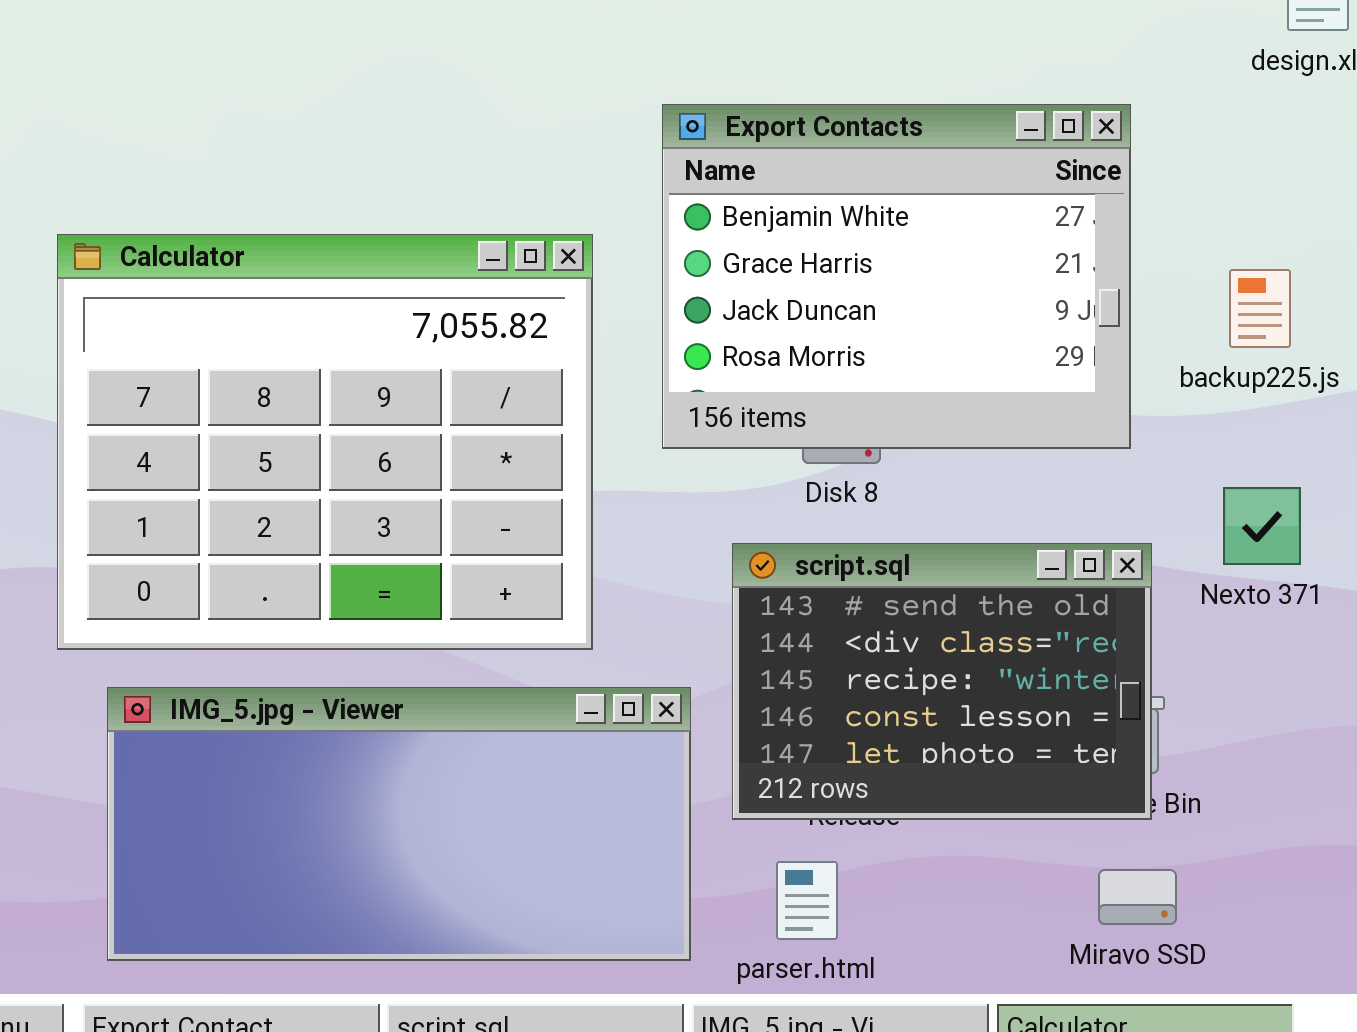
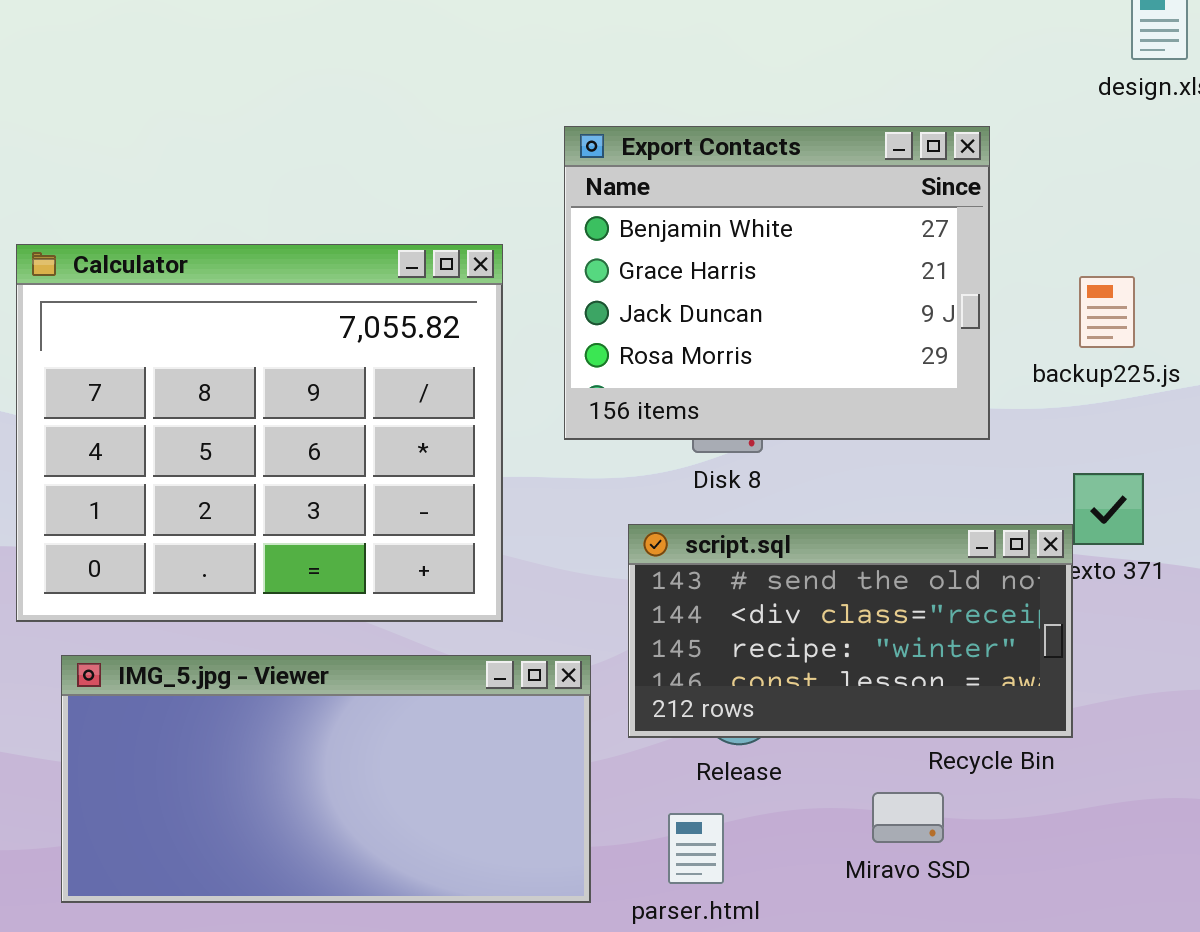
script.sql: [732,543,1152,820] -> [628,524,1073,738], resized
Miravo SSD: [1098,869,1177,925] -> [872,792,944,843], moved

